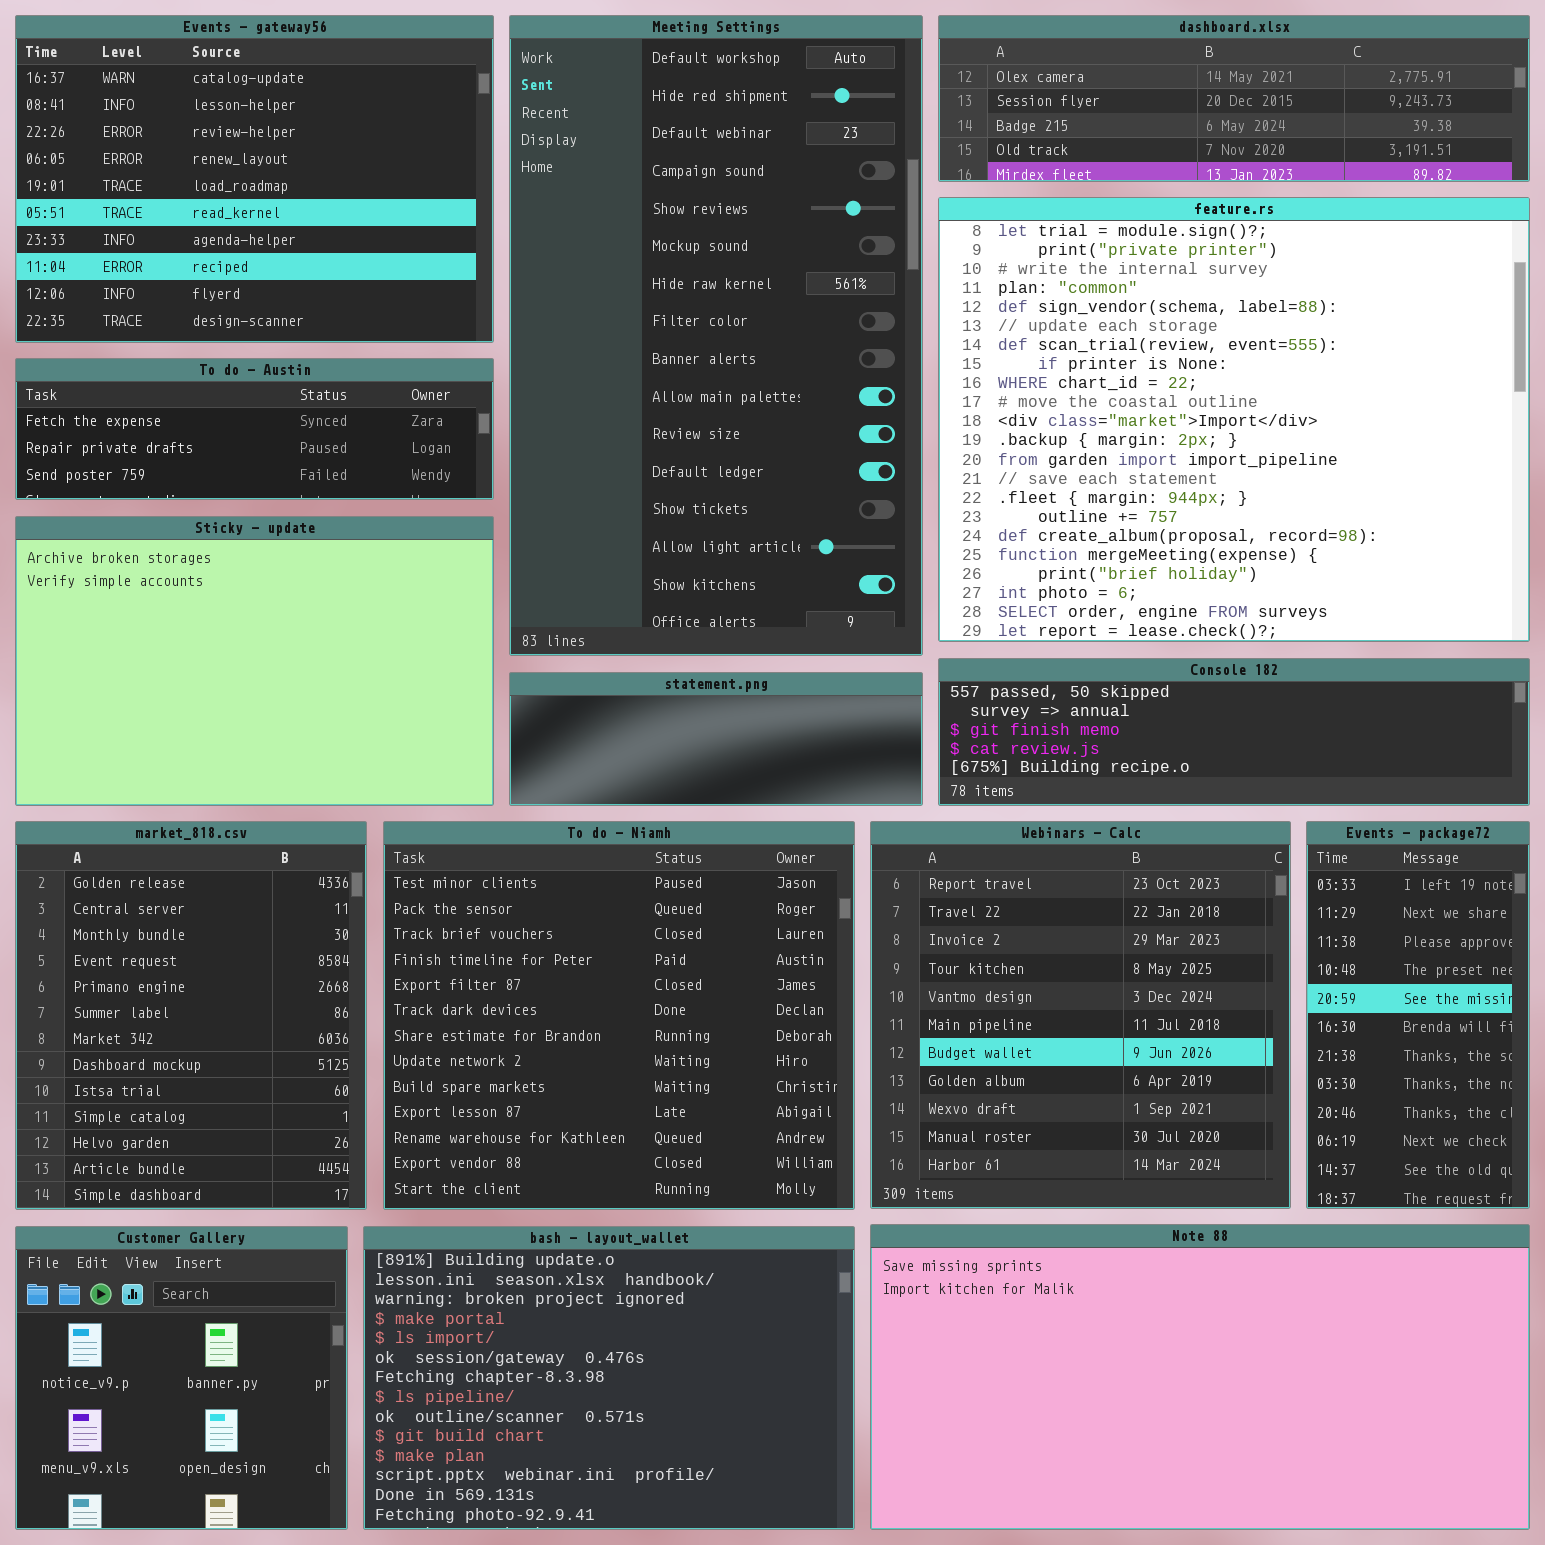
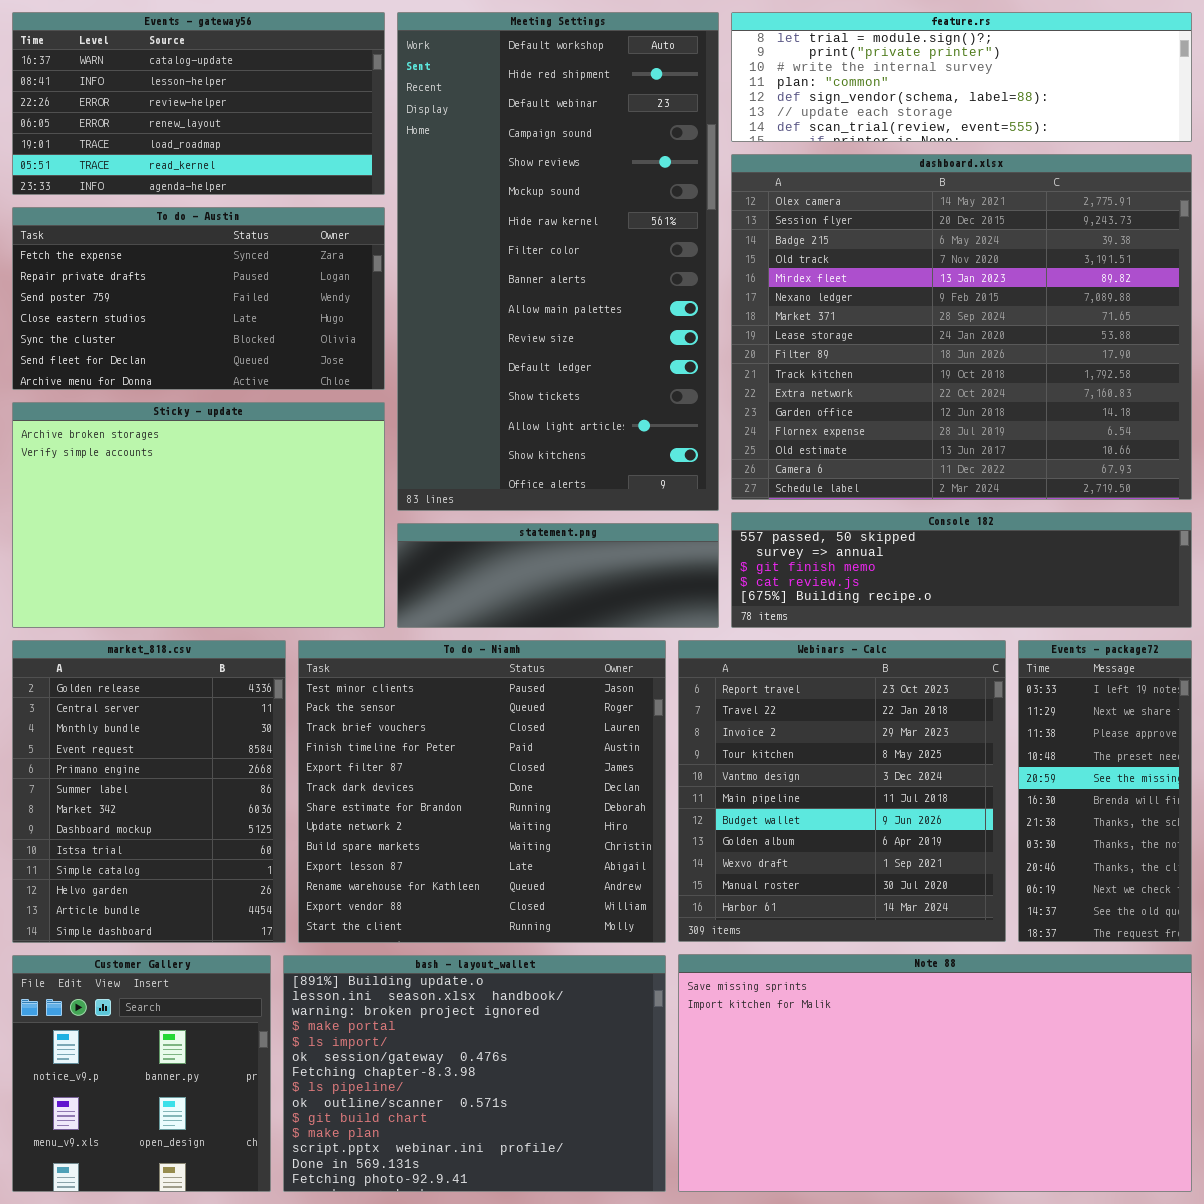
Events - gateway56: [15,15,494,343] -> [12,12,385,195], resized
dashboard.xlsx: [938,15,1530,182] -> [731,154,1192,500], moved, resized
feature.rs: [938,197,1530,642] -> [731,12,1192,142], moved, resized
To do - Austin: [15,358,494,500] -> [12,207,385,390], resized

